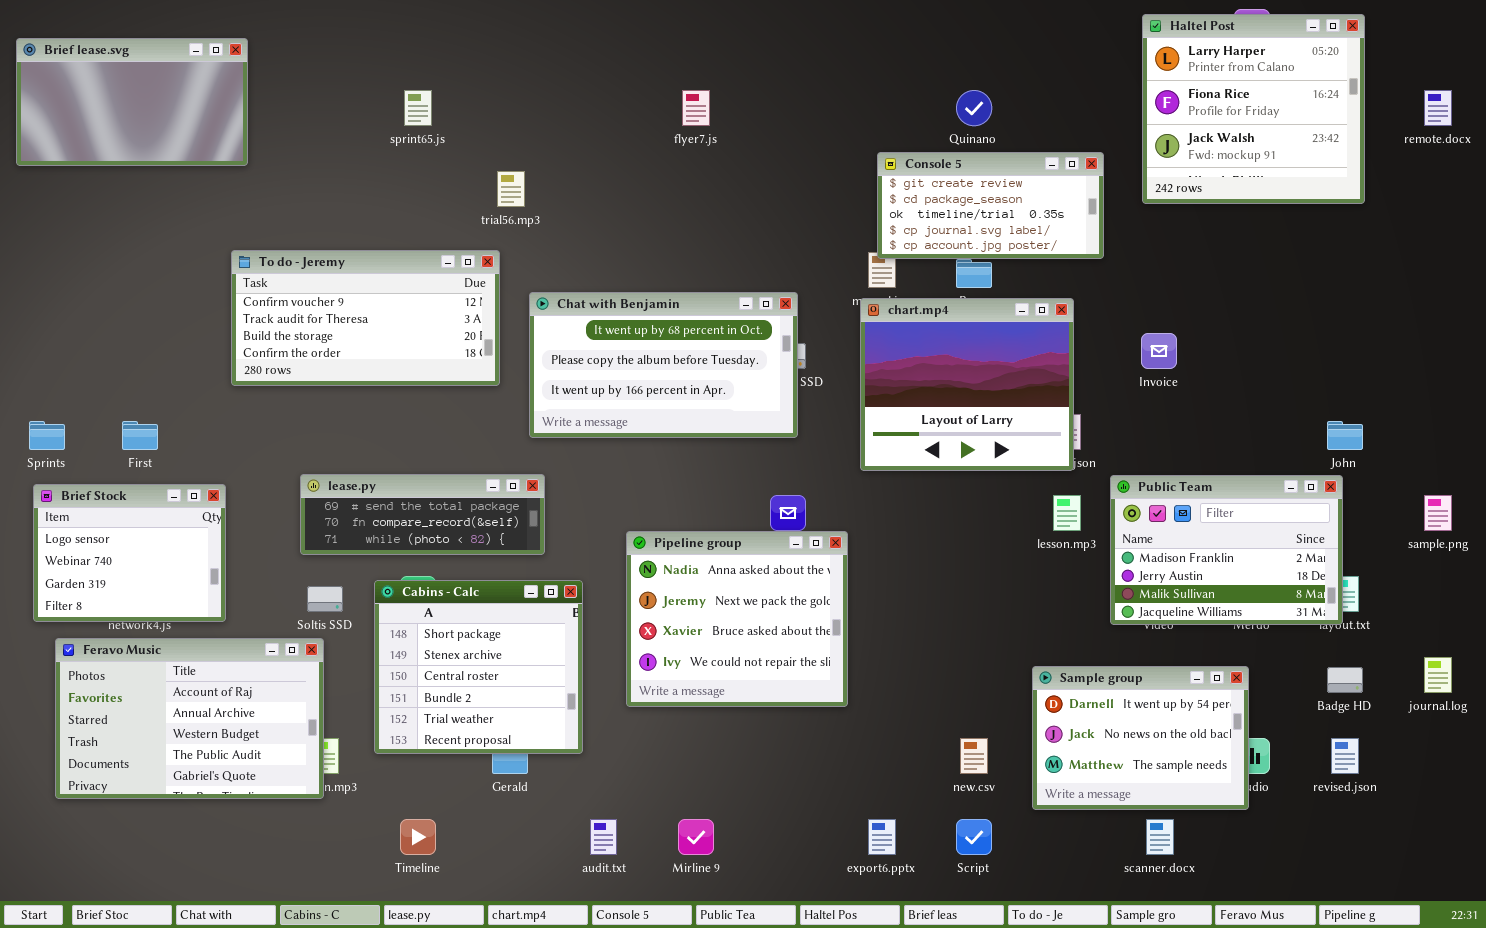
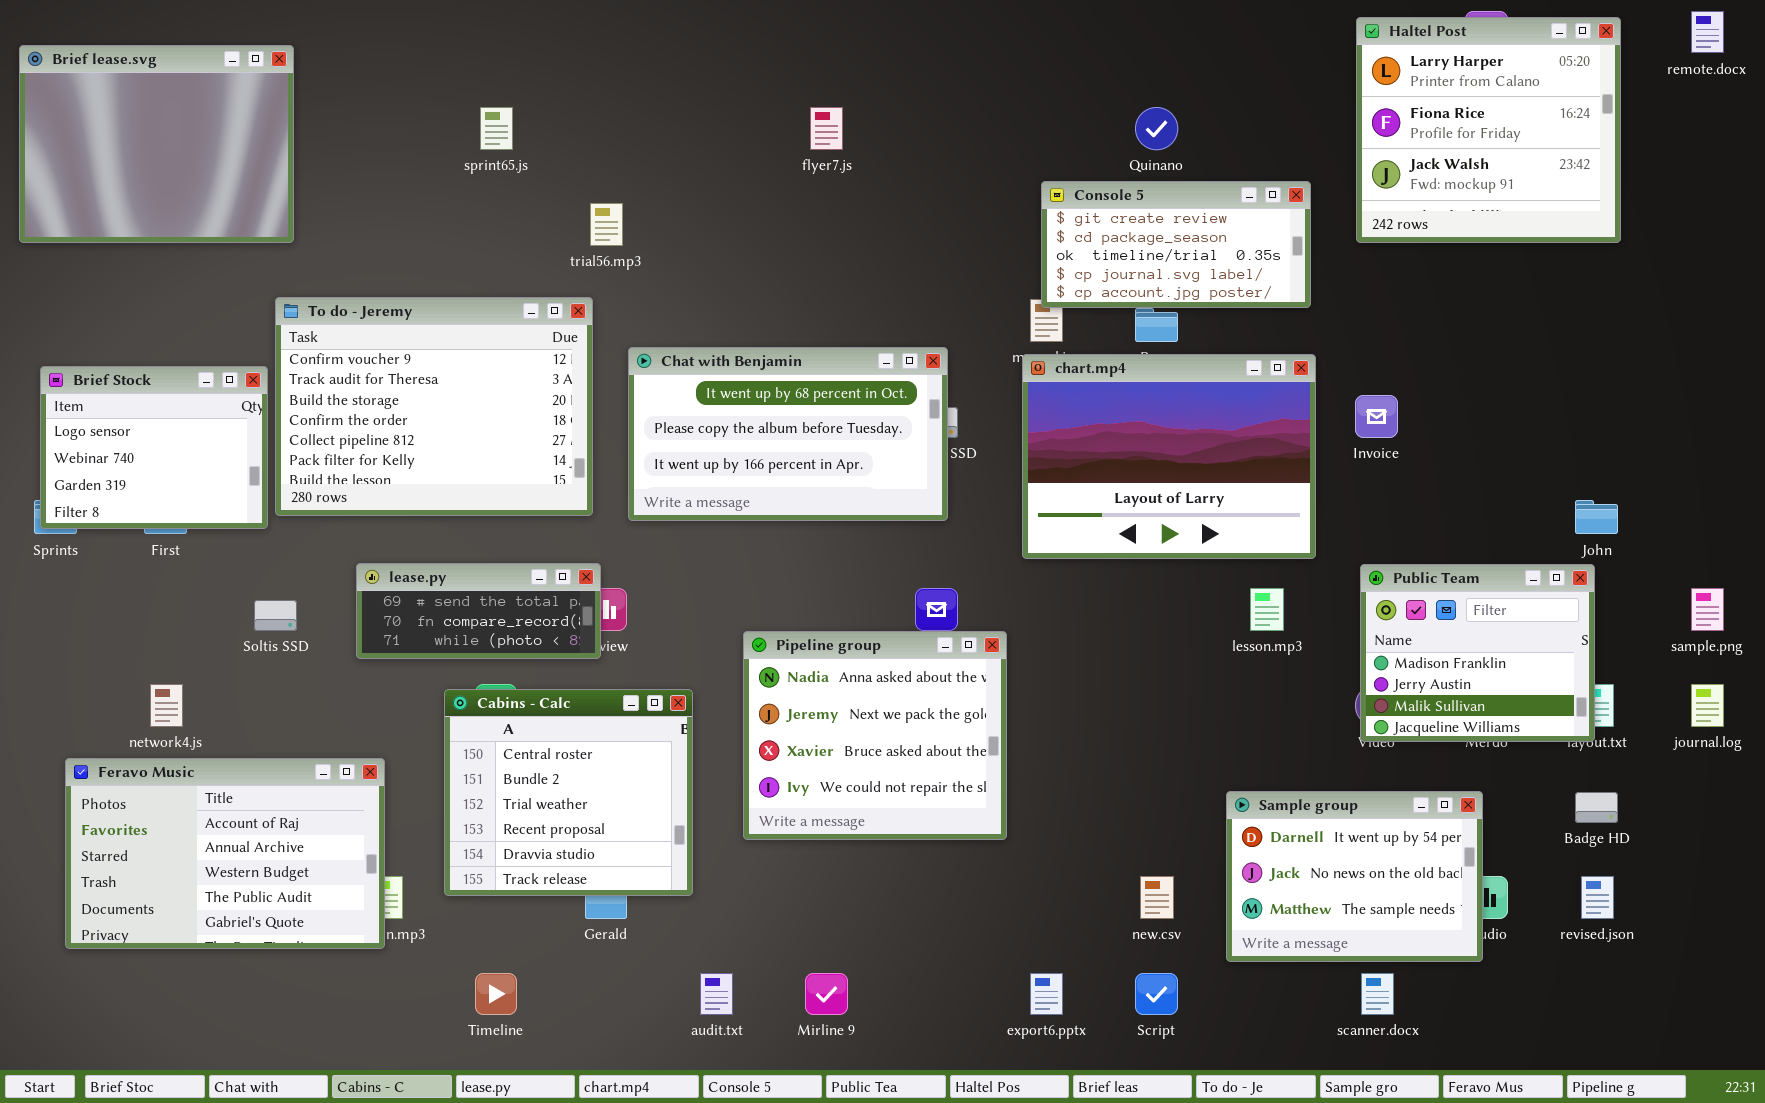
Brief lease.svg: [16,38,248,166] -> [19,45,294,243], resized
remote.docx: [1424,90,1452,126] -> [1691,11,1724,53], moved
To do - Jeremy: [231,250,500,386] -> [275,297,593,516], resized
chart.mp4: [860,298,1074,471] -> [1022,354,1316,559], resized
lease.py: [300,474,545,555] -> [356,563,601,659], resized
Public Team: [1110,475,1343,625] -> [1360,564,1595,742], resized
Brief Stock: [33,484,226,622] -> [40,366,268,529], moved
Cabins - Calc: [374,580,583,754] -> [444,689,693,896], scrolled down 2 rows
Soltis SSD: [307,586,343,612] -> [254,600,297,631], moved
journal.log: [1424,657,1452,693] -> [1691,684,1724,727], moved

